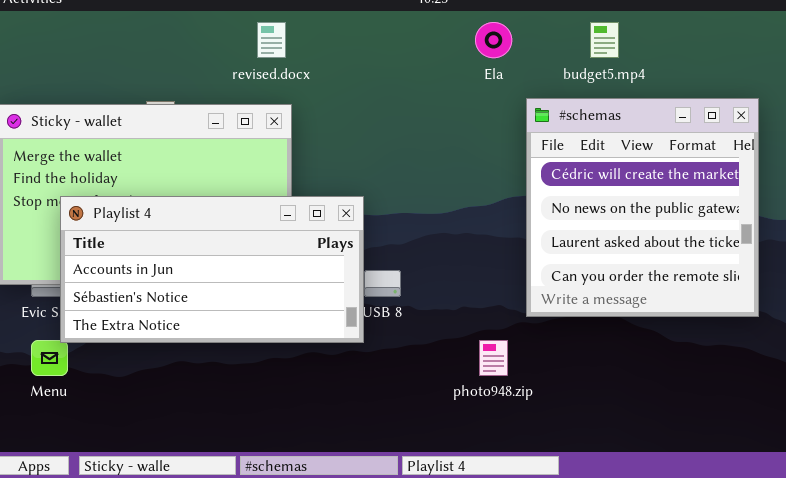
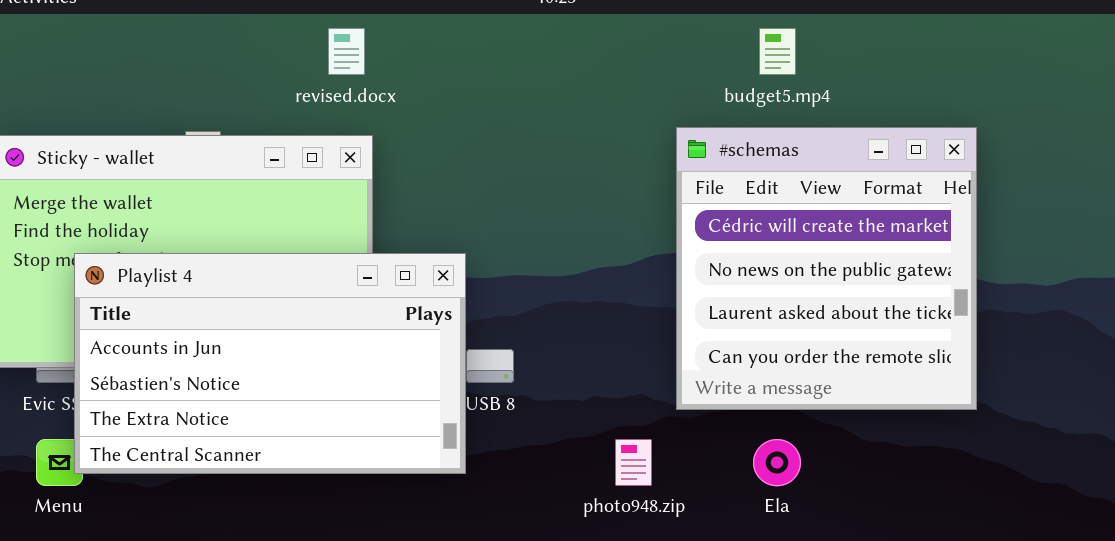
Ela: [475,22,512,58] -> [753,439,801,486], moved
Playlist 4: [60,196,364,343] -> [74,253,466,474], resized

